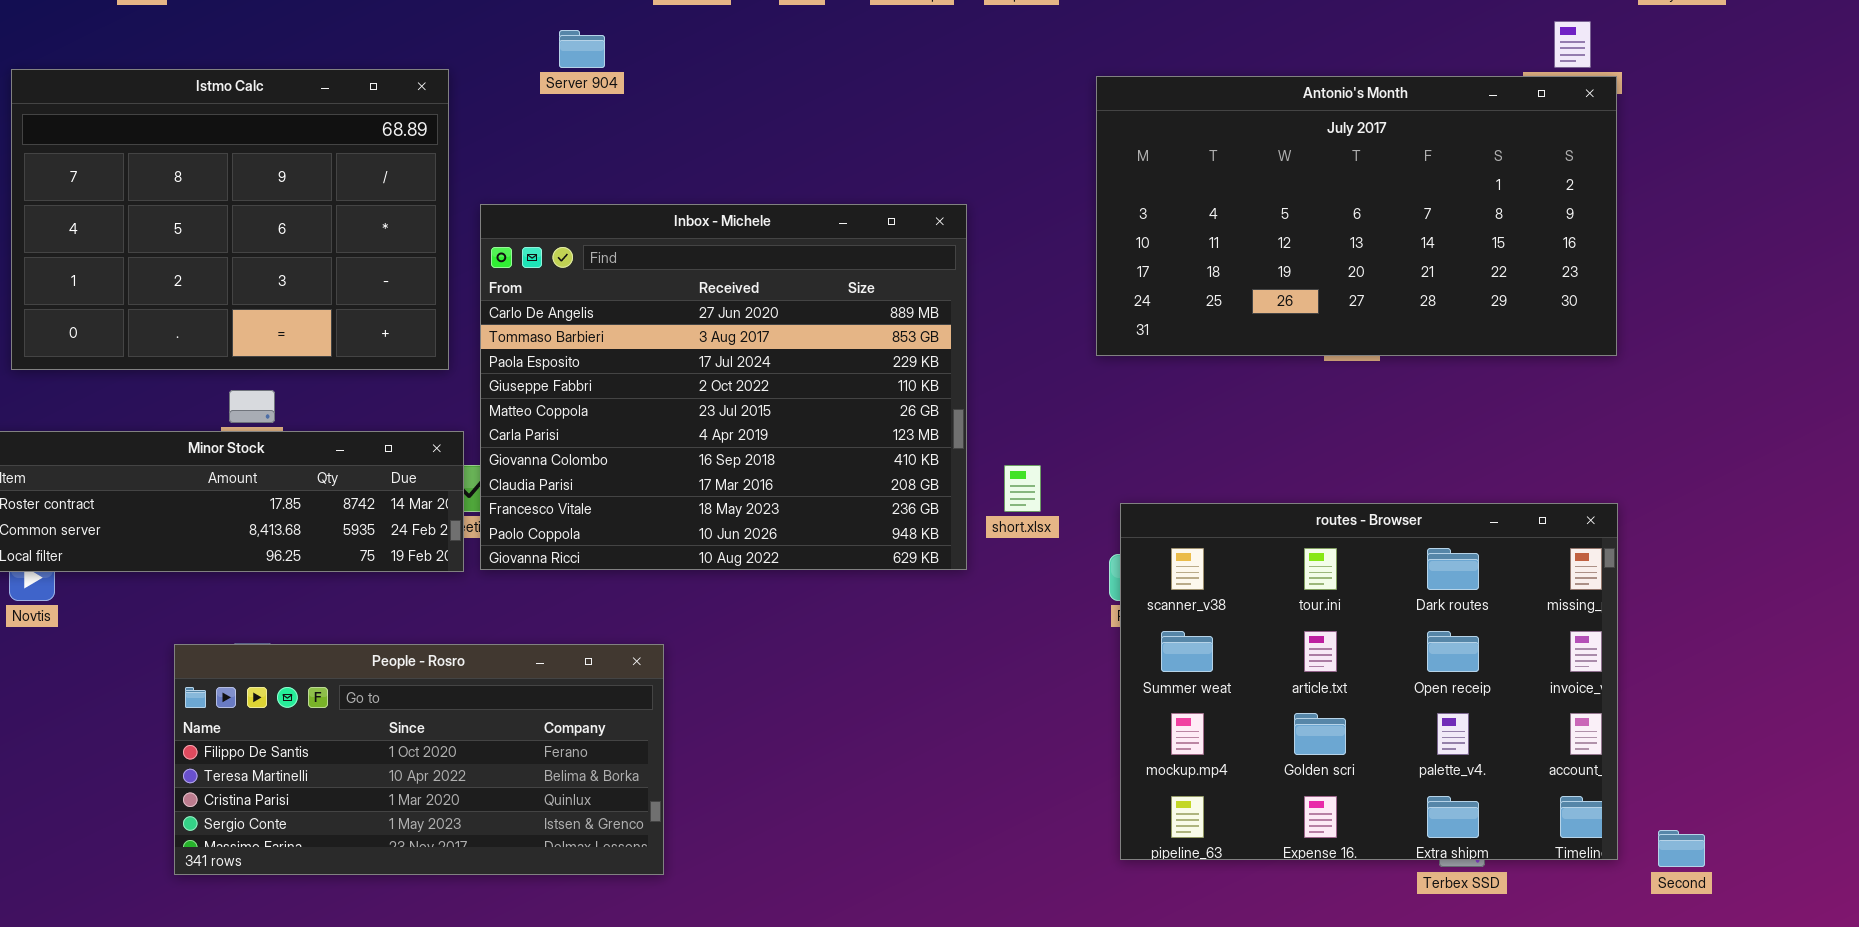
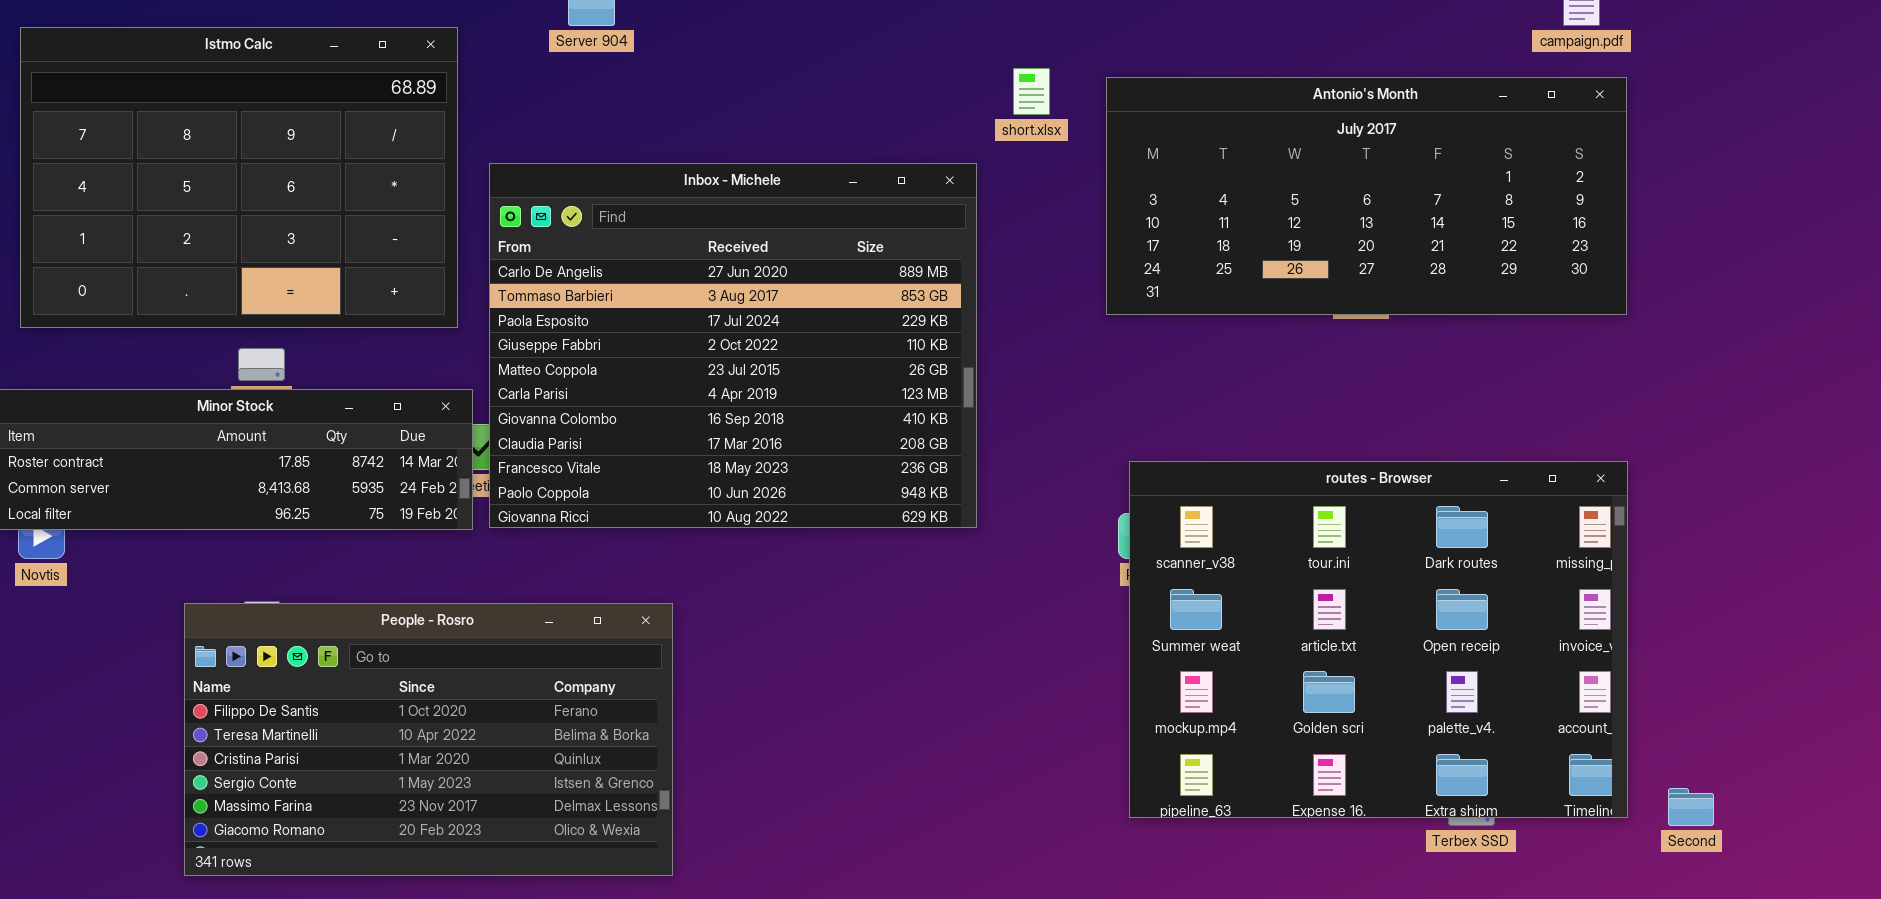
Antonio's Month: [1096,76,1617,356] -> [1106,77,1627,315], resized
short.xlsx: [1004,465,1041,512] -> [1013,68,1050,115], moved
People - Rosro: [174,644,664,875] -> [184,603,673,876], resized

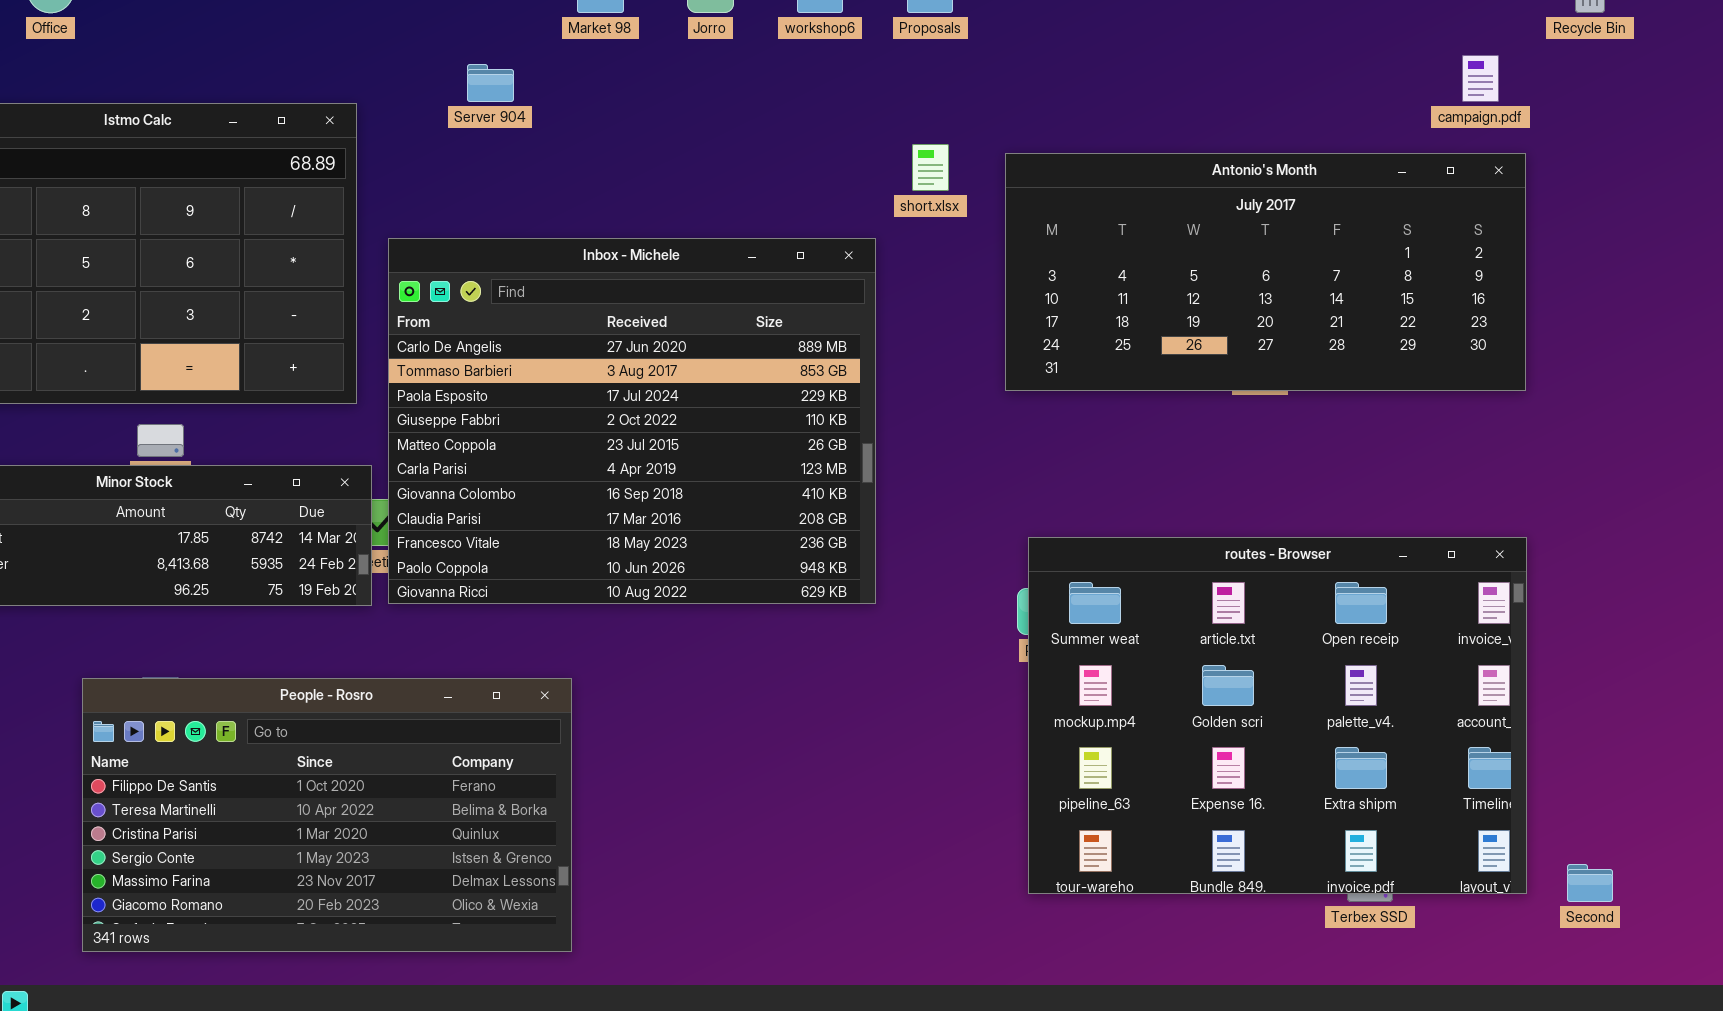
routes - Browser: [1129,461,1628,818] -> [1028,537,1527,894], scrolled down 1 row

